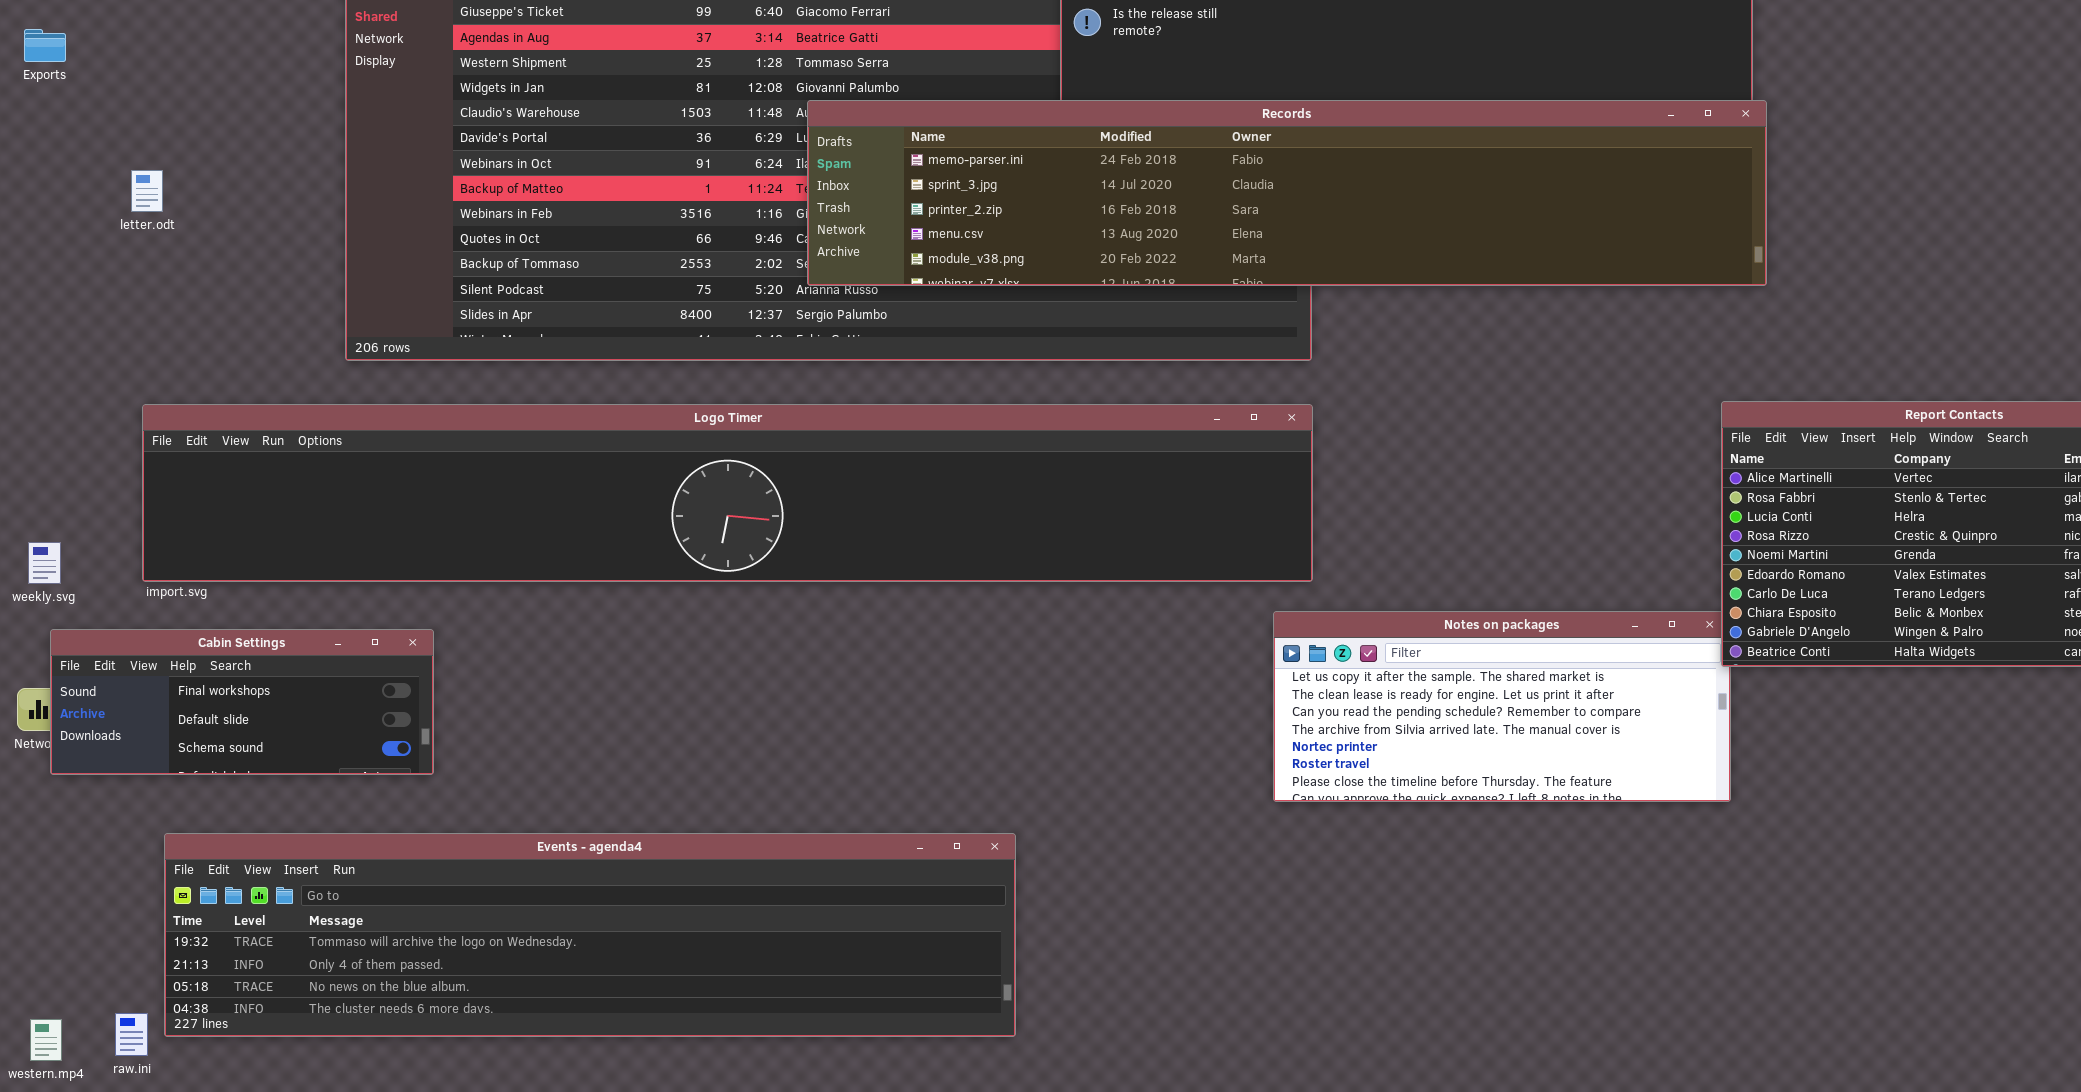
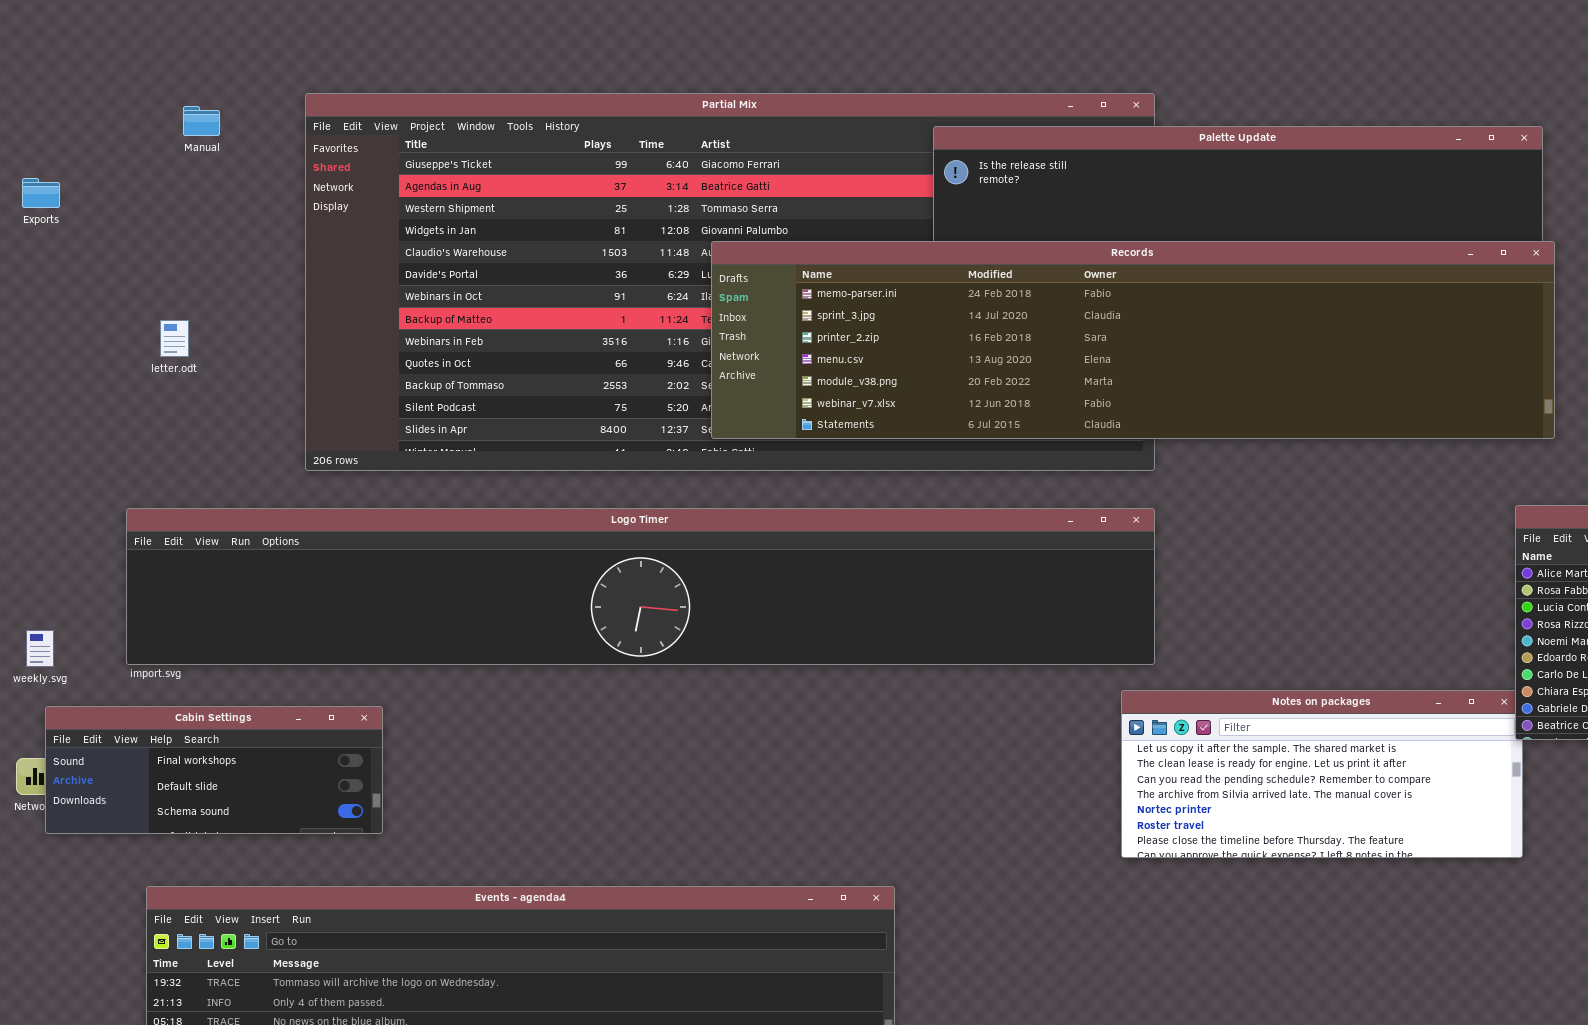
Records: [807,100,1767,286] -> [711,241,1555,439], resized
letter.odt: [131,170,163,212] -> [160,320,189,357], moved

